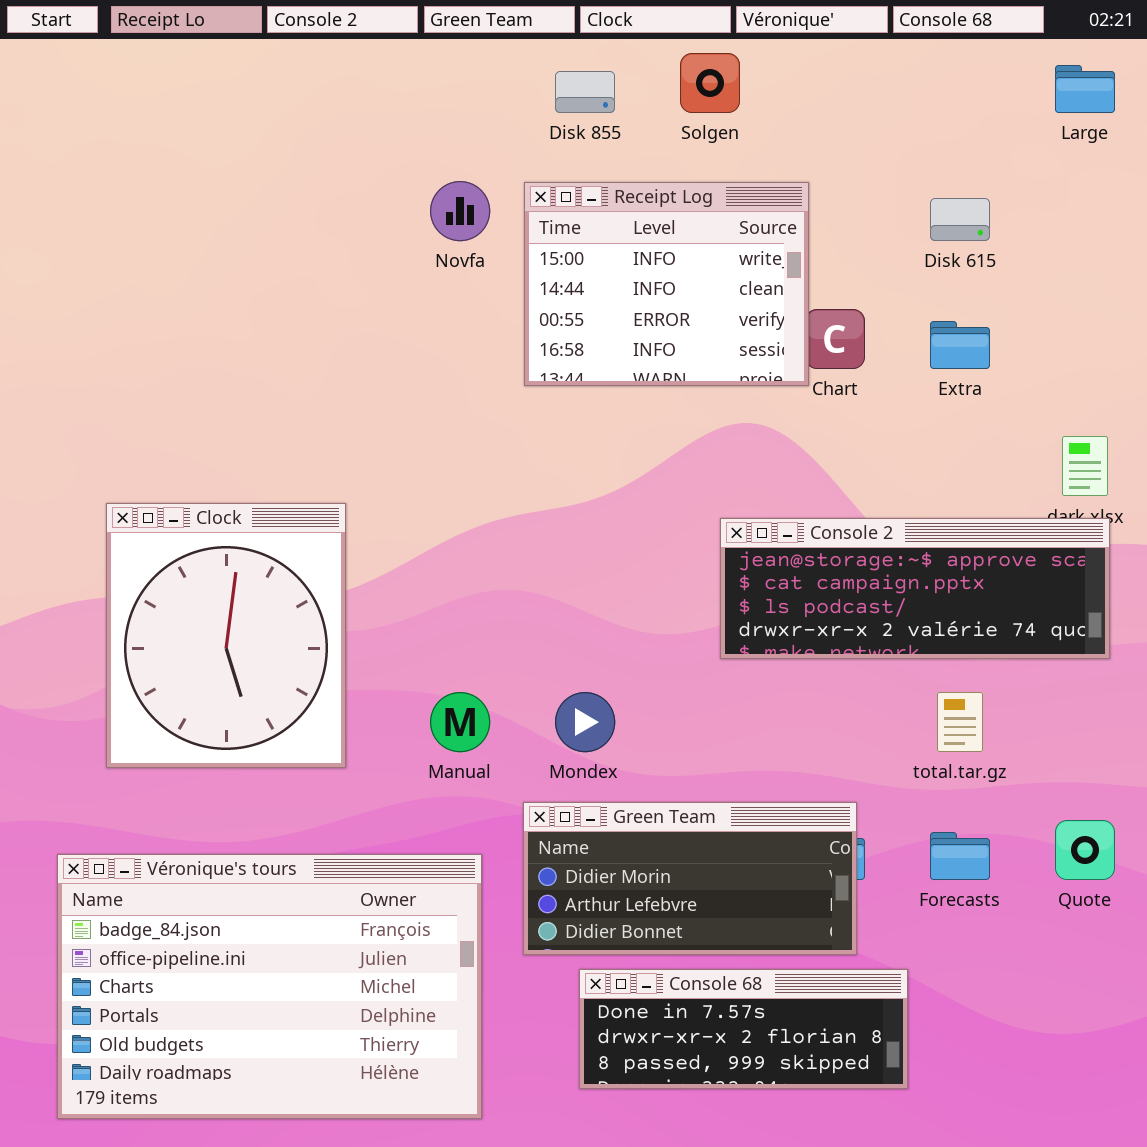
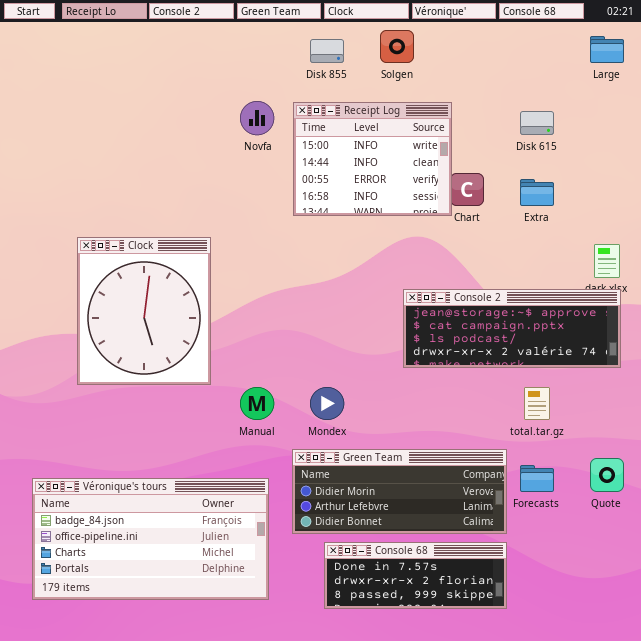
Clock: [106,503,346,768] -> [77,237,211,385], moved
Green Team: [523,802,857,955] -> [292,449,507,534], resized
Véronique's tours: [57,854,482,1119] -> [32,478,269,600], resized

